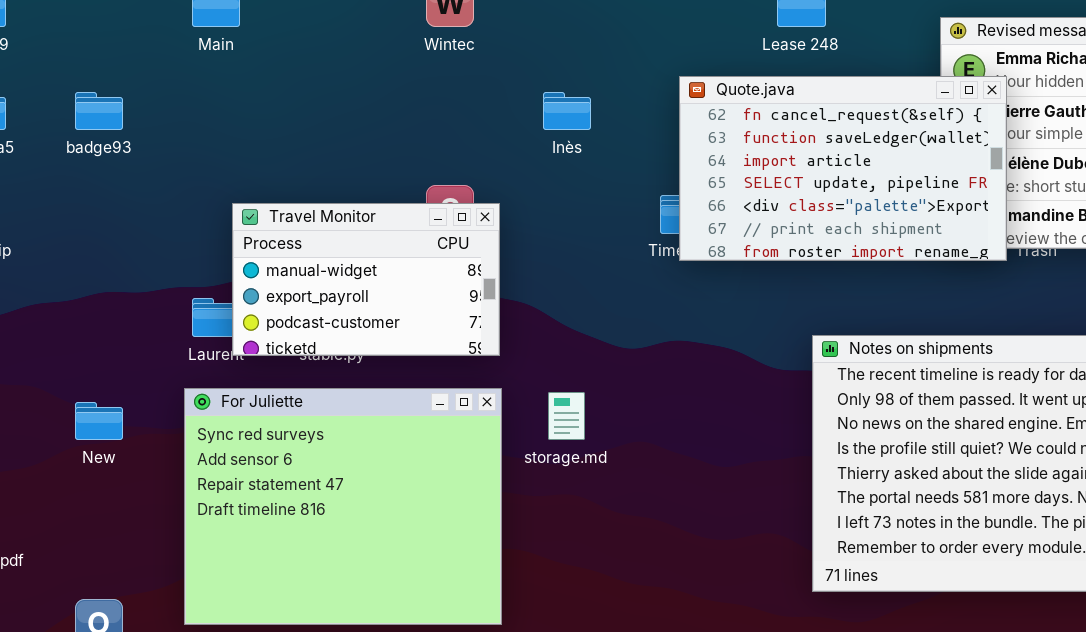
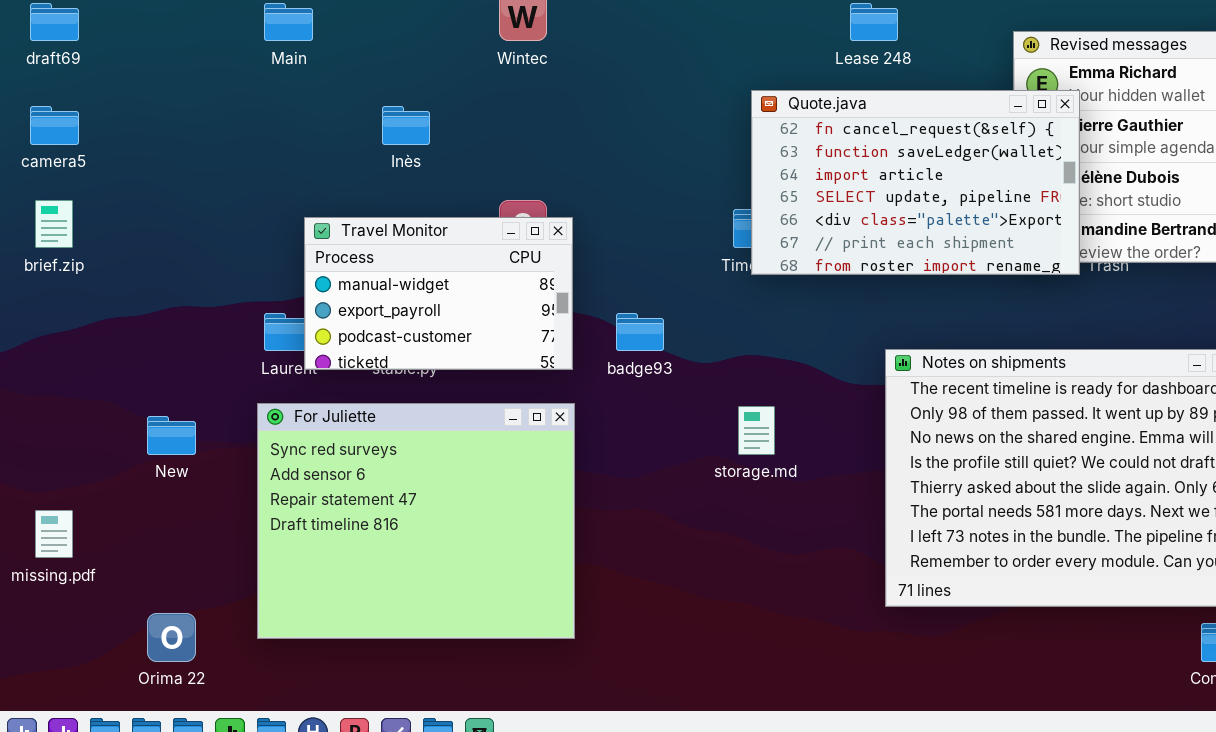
badge93: [75,92,123,130] -> [616,313,664,351], moved
Inès: [543,92,591,130] -> [382,106,430,145], moved
storage.md: [548,392,585,440] -> [738,406,775,455], moved

